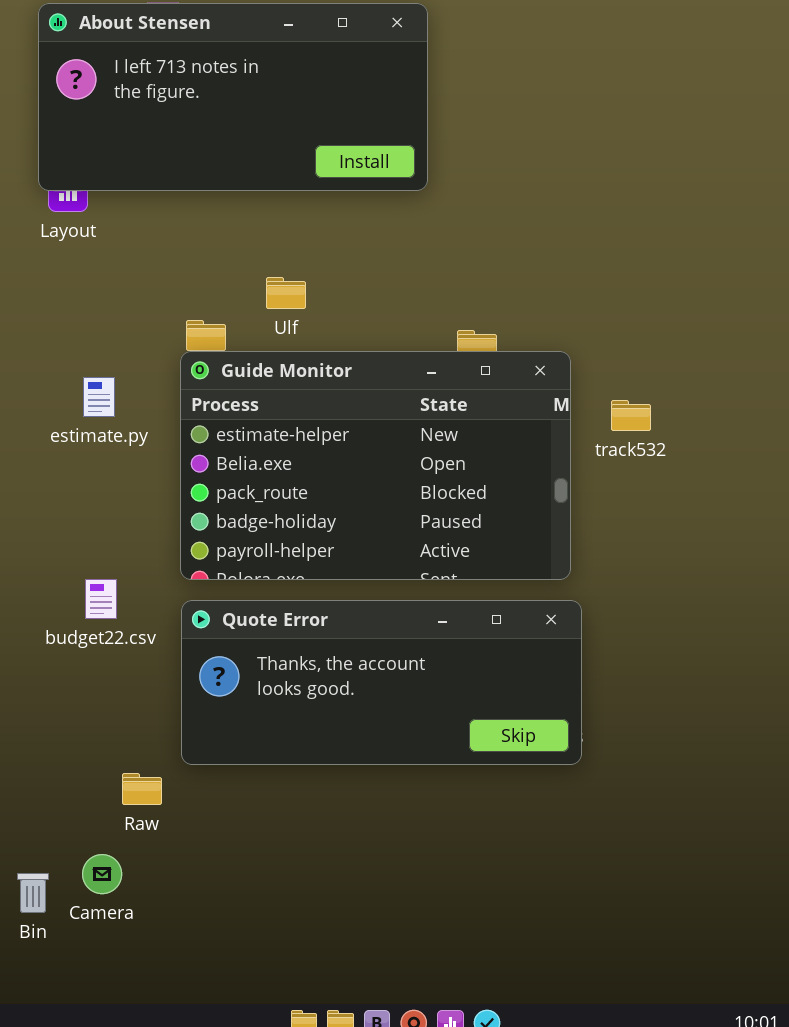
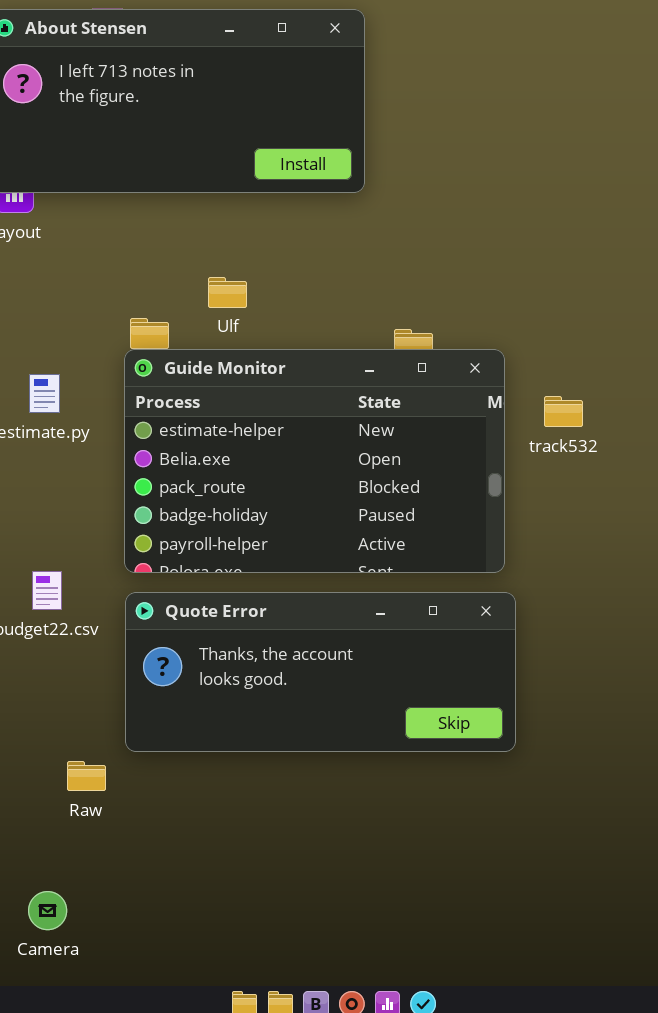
Camera: [82,854,122,894] -> [28,891,67,930], moved

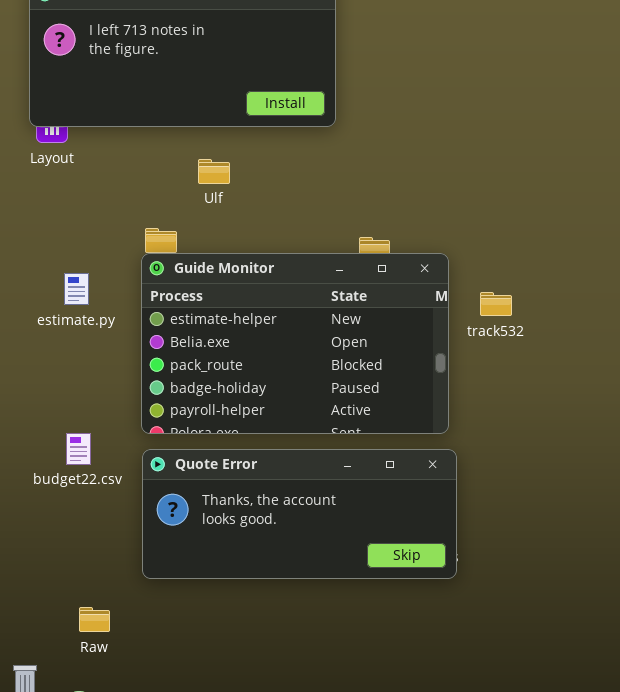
Ulf: [208,277,247,308] -> [198,159,230,184], moved
Raw: [67,761,106,791] -> [79,607,110,632], moved

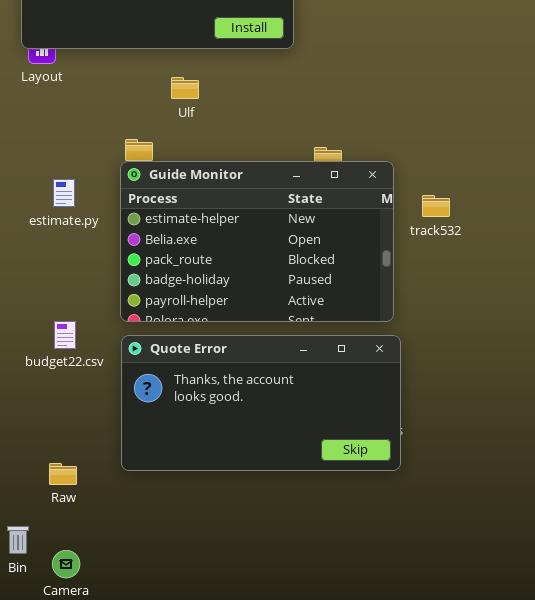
Quote Error: [142,449,457,579] -> [121,335,401,471], resized
Raw: [79,607,110,632] -> [49,463,77,485], moved

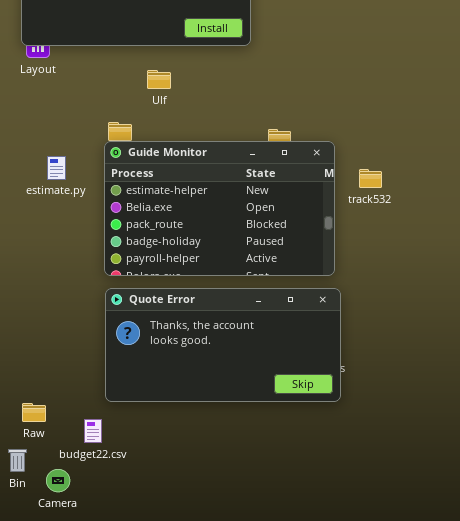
budget22.csv: [54,321,76,349] -> [84,419,102,443], moved
Raw: [49,463,77,485] -> [22,403,46,422], moved

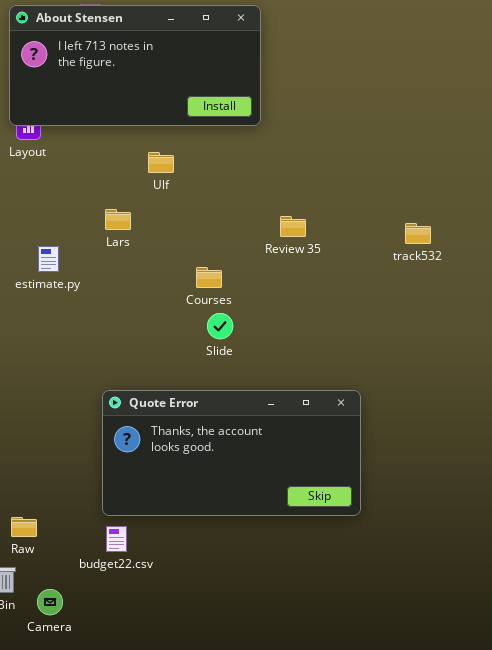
Guide Monitor: [104,141,335,276] -> none, closed
track532: [359,169,382,188] -> [405,223,431,244], moved
budget22.csv: [84,419,102,443] -> [106,526,127,552], moved

